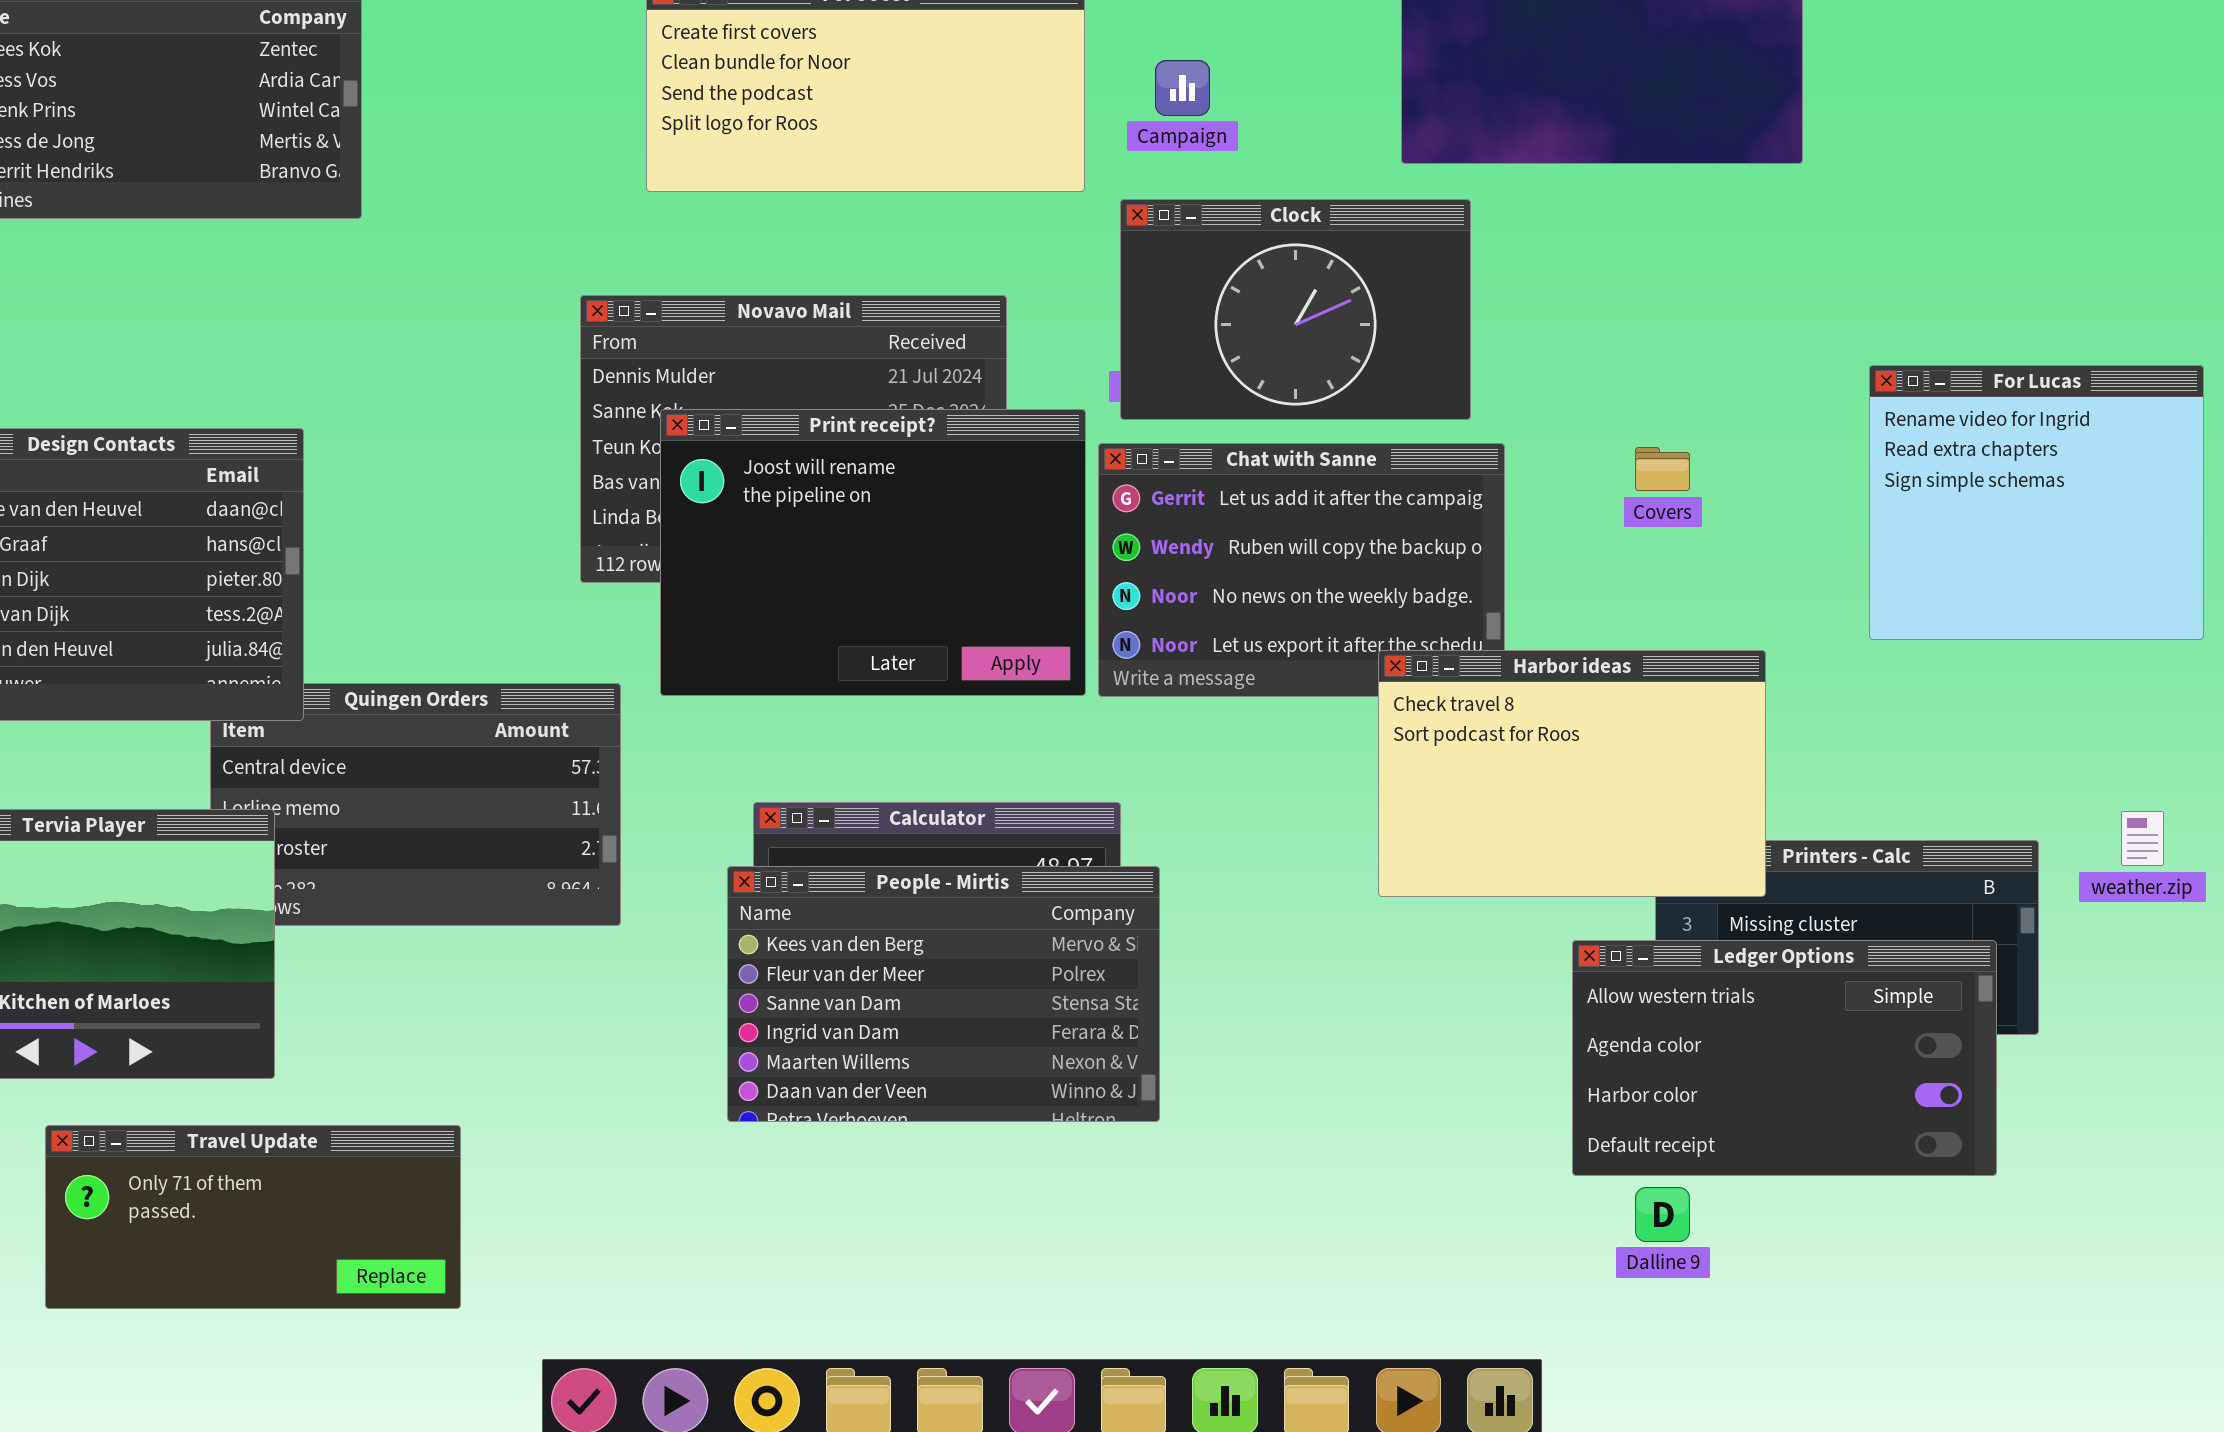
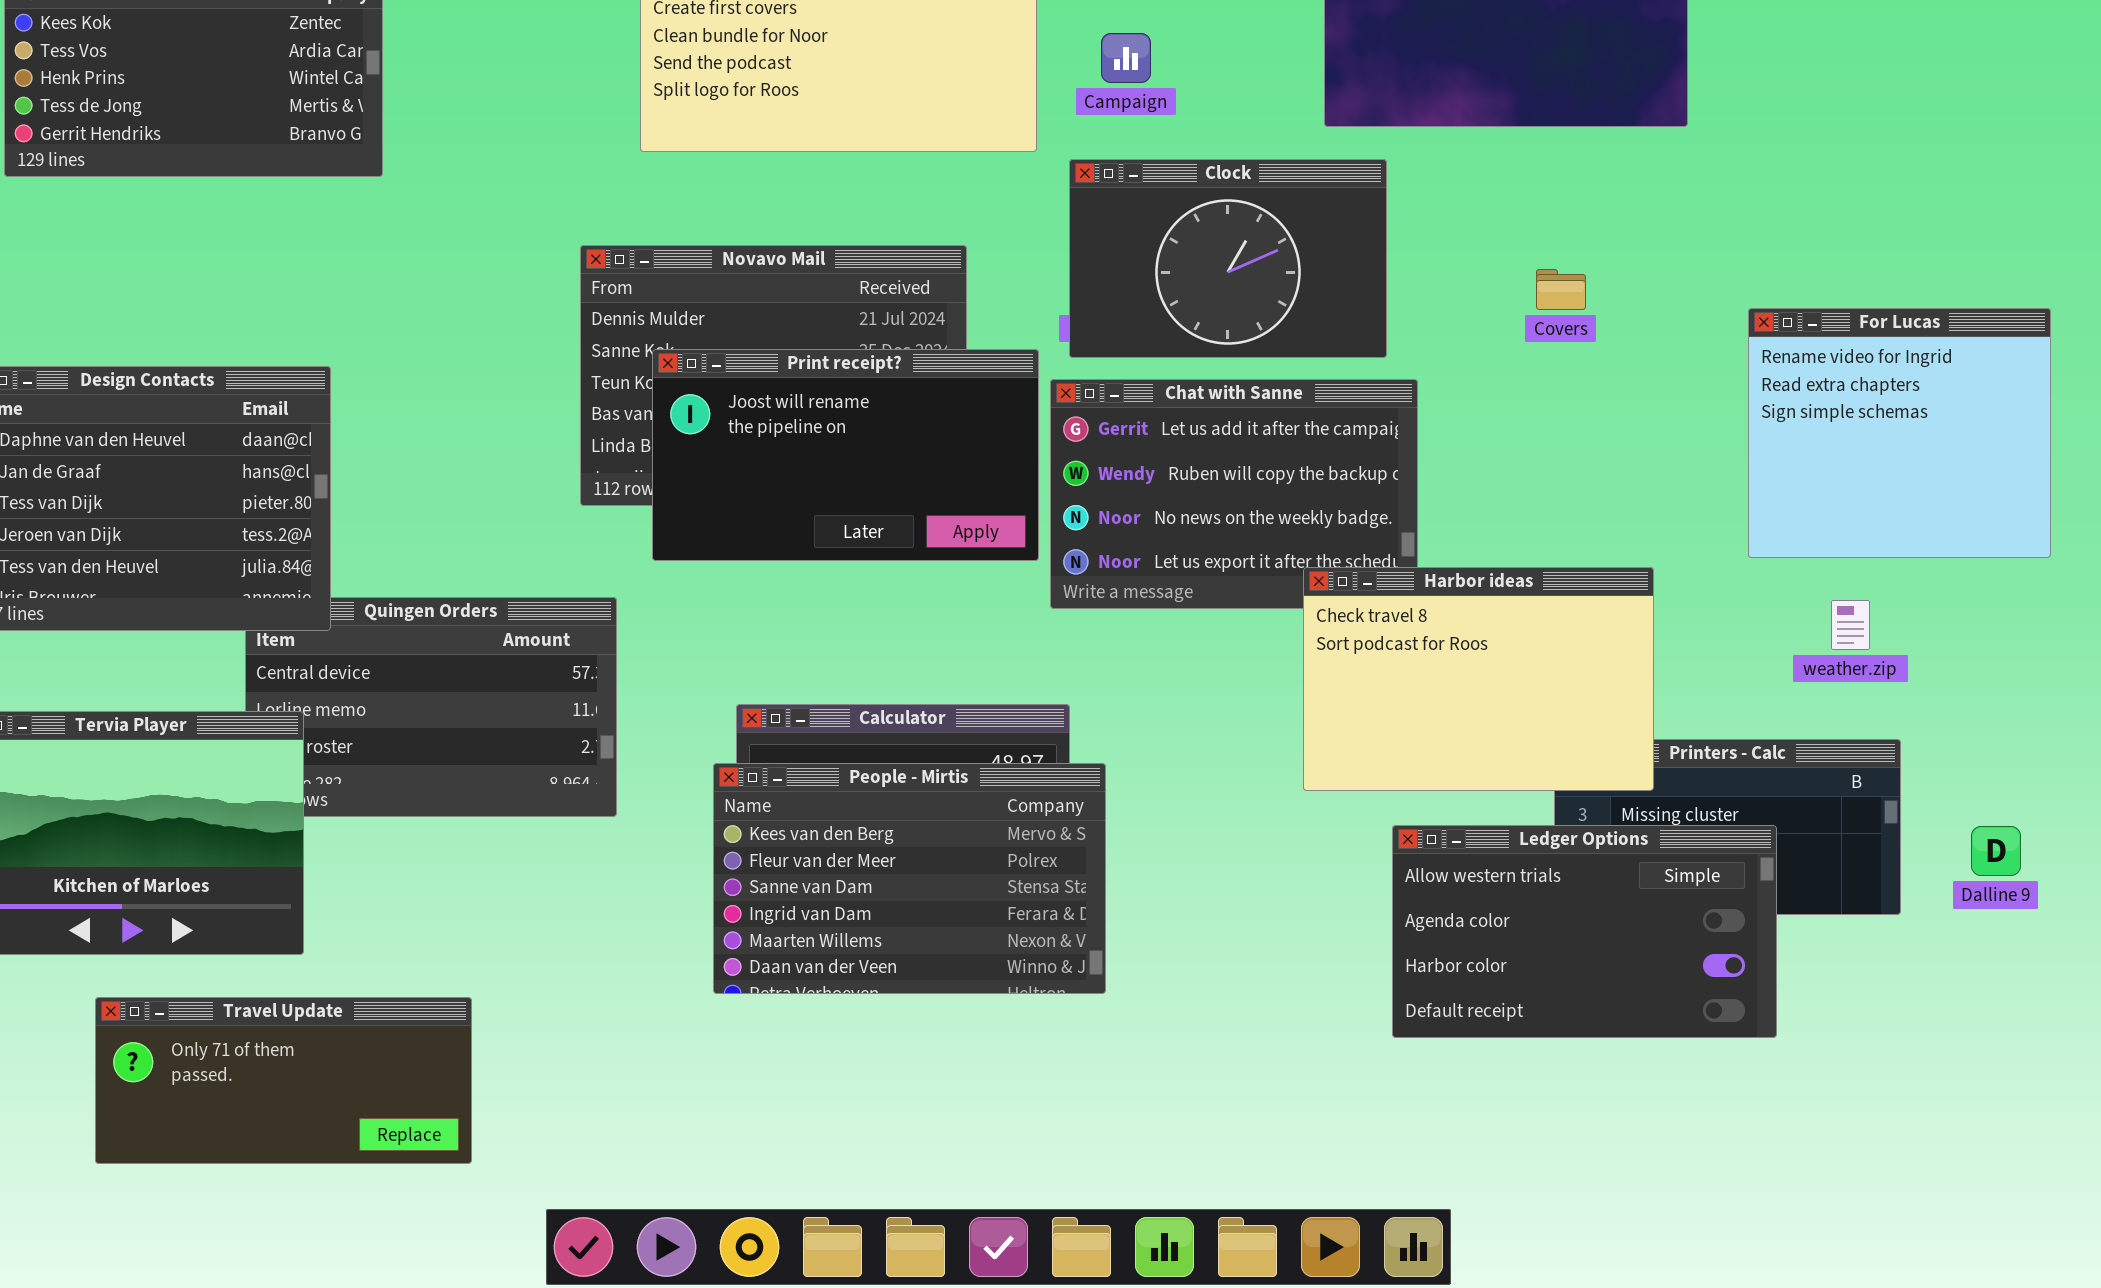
Print receipt?: [660,409,1086,696] -> [652,349,1039,561], resized
Covers: [1635,447,1690,491] -> [1536,269,1586,310], moved
weather.zip: [2121,811,2164,866] -> [1831,600,1870,650], moved
Ledger Options: [1572,940,1997,1176] -> [1392,825,1777,1038], moved
Dalline 9: [1635,1187,1690,1242] -> [1971,826,2021,876], moved

